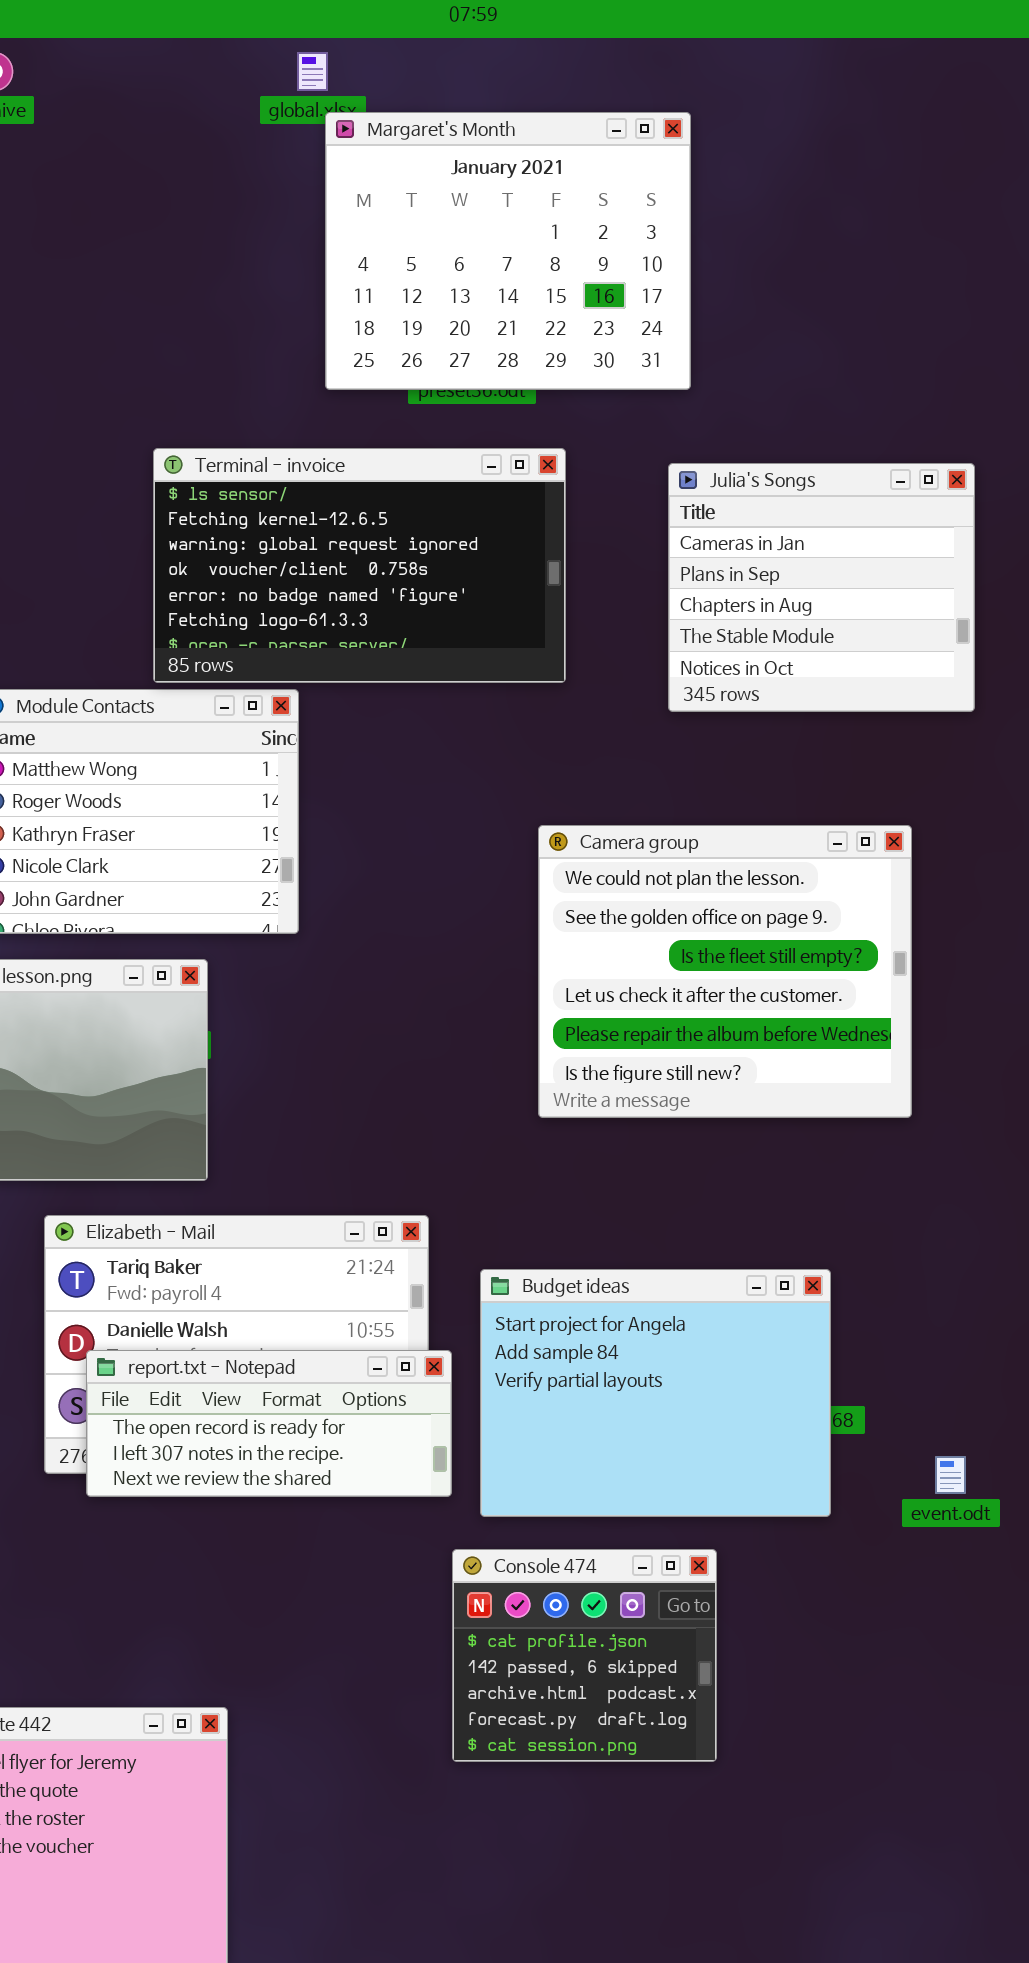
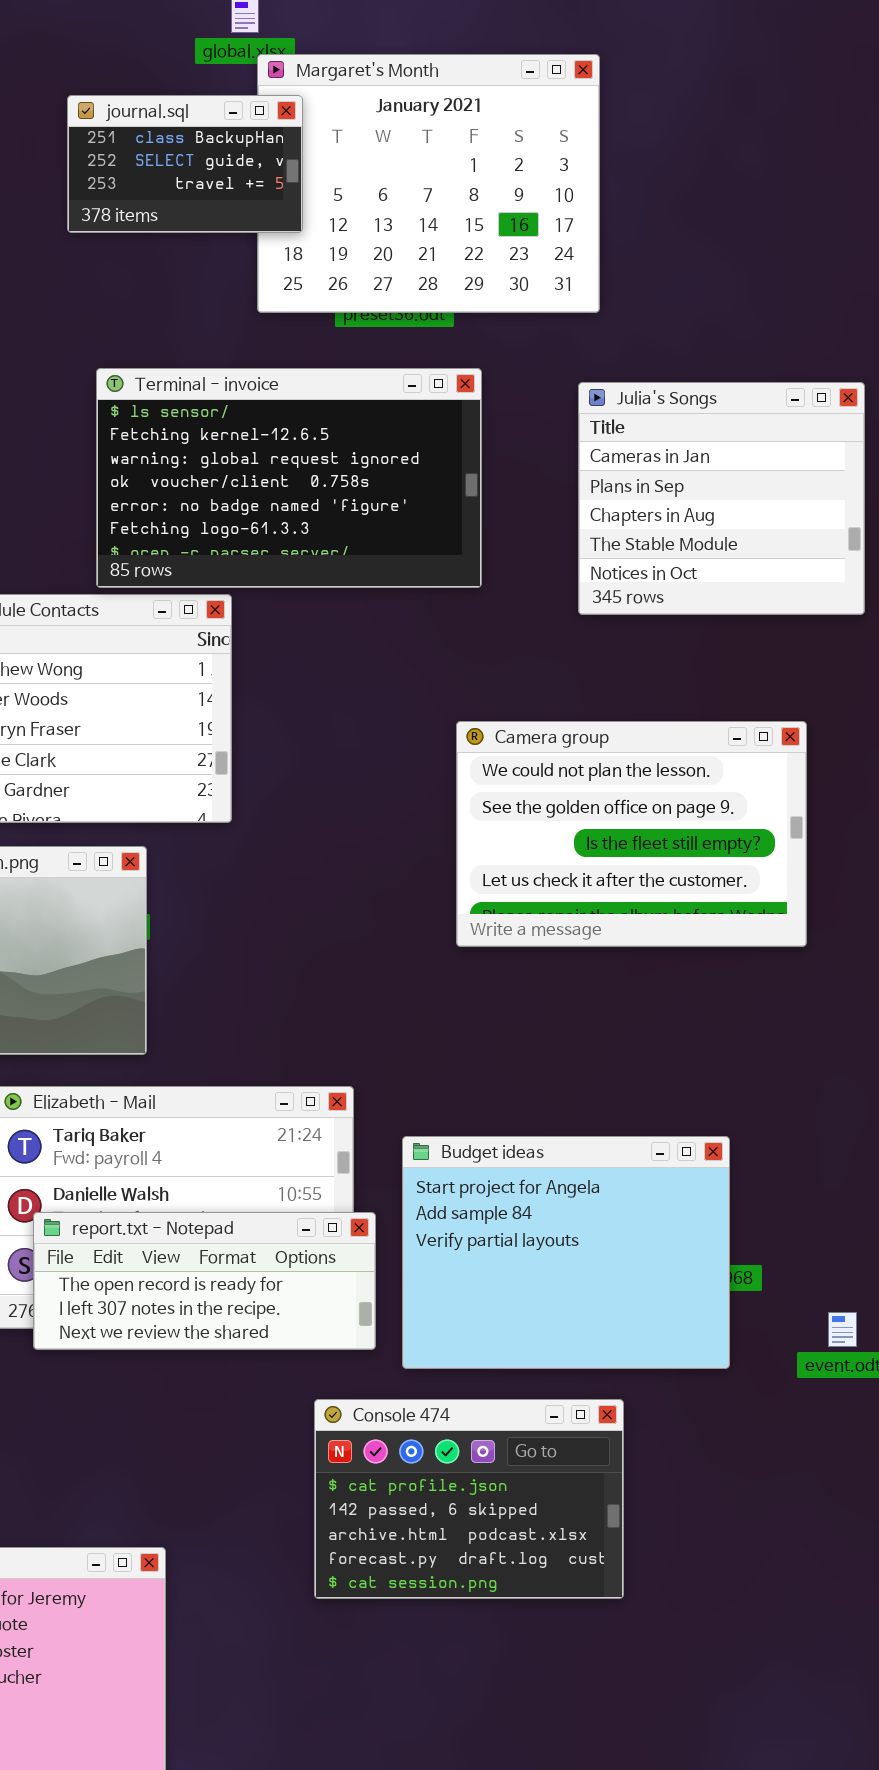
journal.sql: none -> [67,95,303,233], opened
Camera group: [538,825,912,1118] -> [456,721,807,947], resized
Console 474: [452,1549,717,1762] -> [314,1399,624,1599], resized

